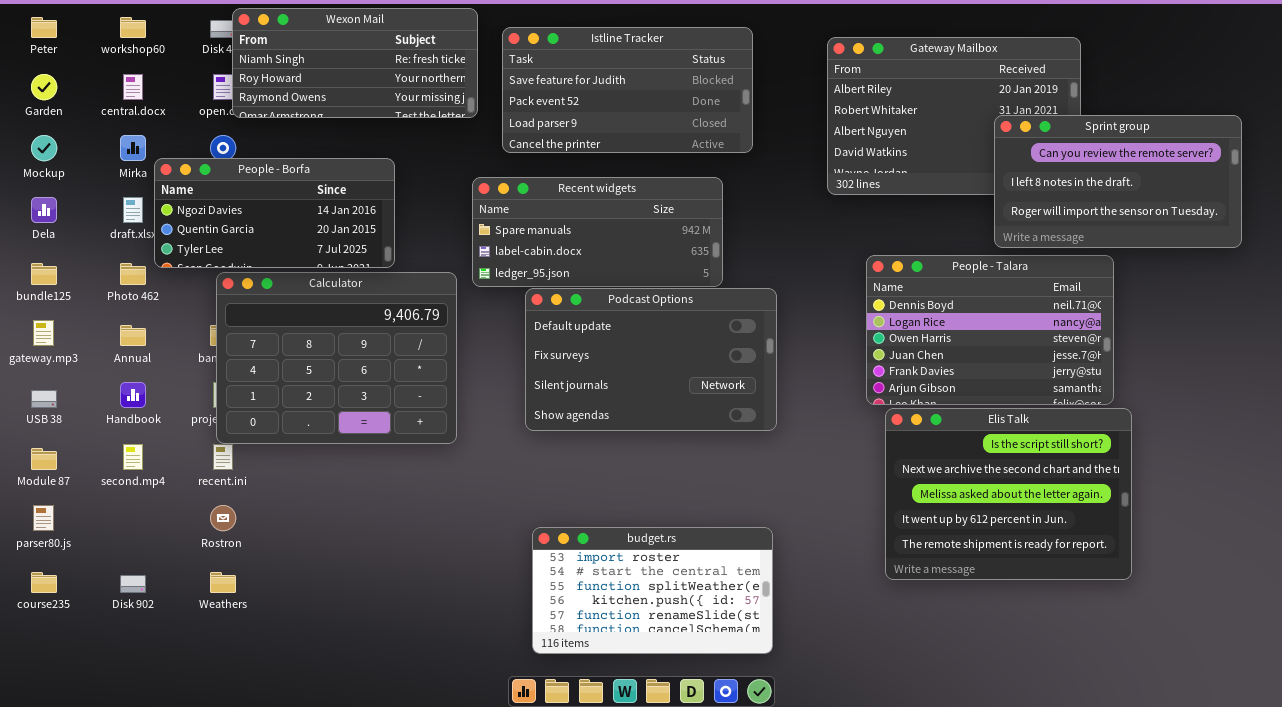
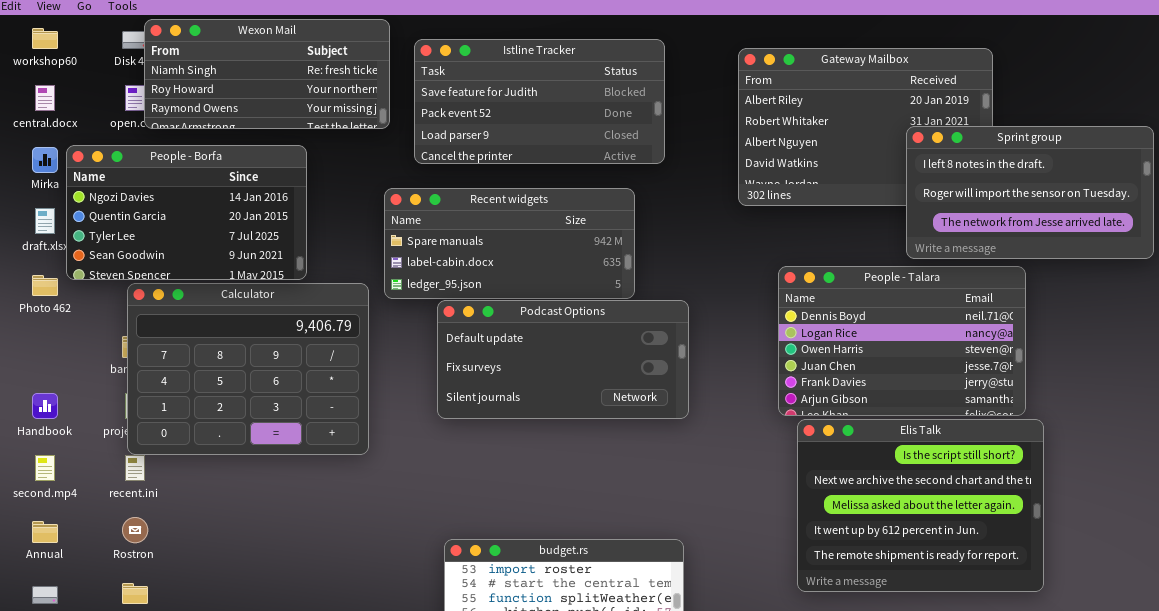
Sprint group: [994,115,1242,248] -> [906,126,1154,259], scrolled down 1 row
People - Borfa: [154,158,395,268] -> [66,145,307,280], resized
Podcast Options: [525,288,777,431] -> [437,300,689,419], resized
Annual: [120,325,146,346] -> [32,521,58,543], moved

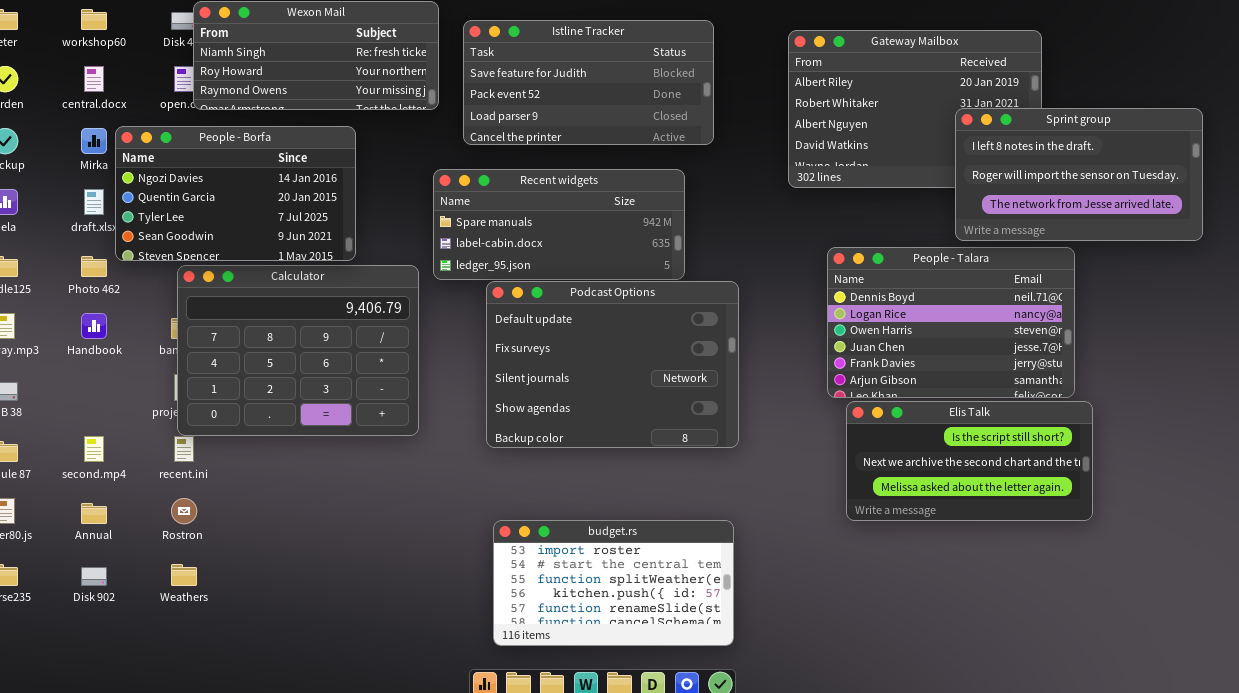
Podcast Options: [437,300,689,419] -> [486,281,739,448], resized
Handbook: [32,393,58,419] -> [81,313,107,339], moved
Elis Talk: [797,419,1044,592] -> [846,401,1093,521], resized

